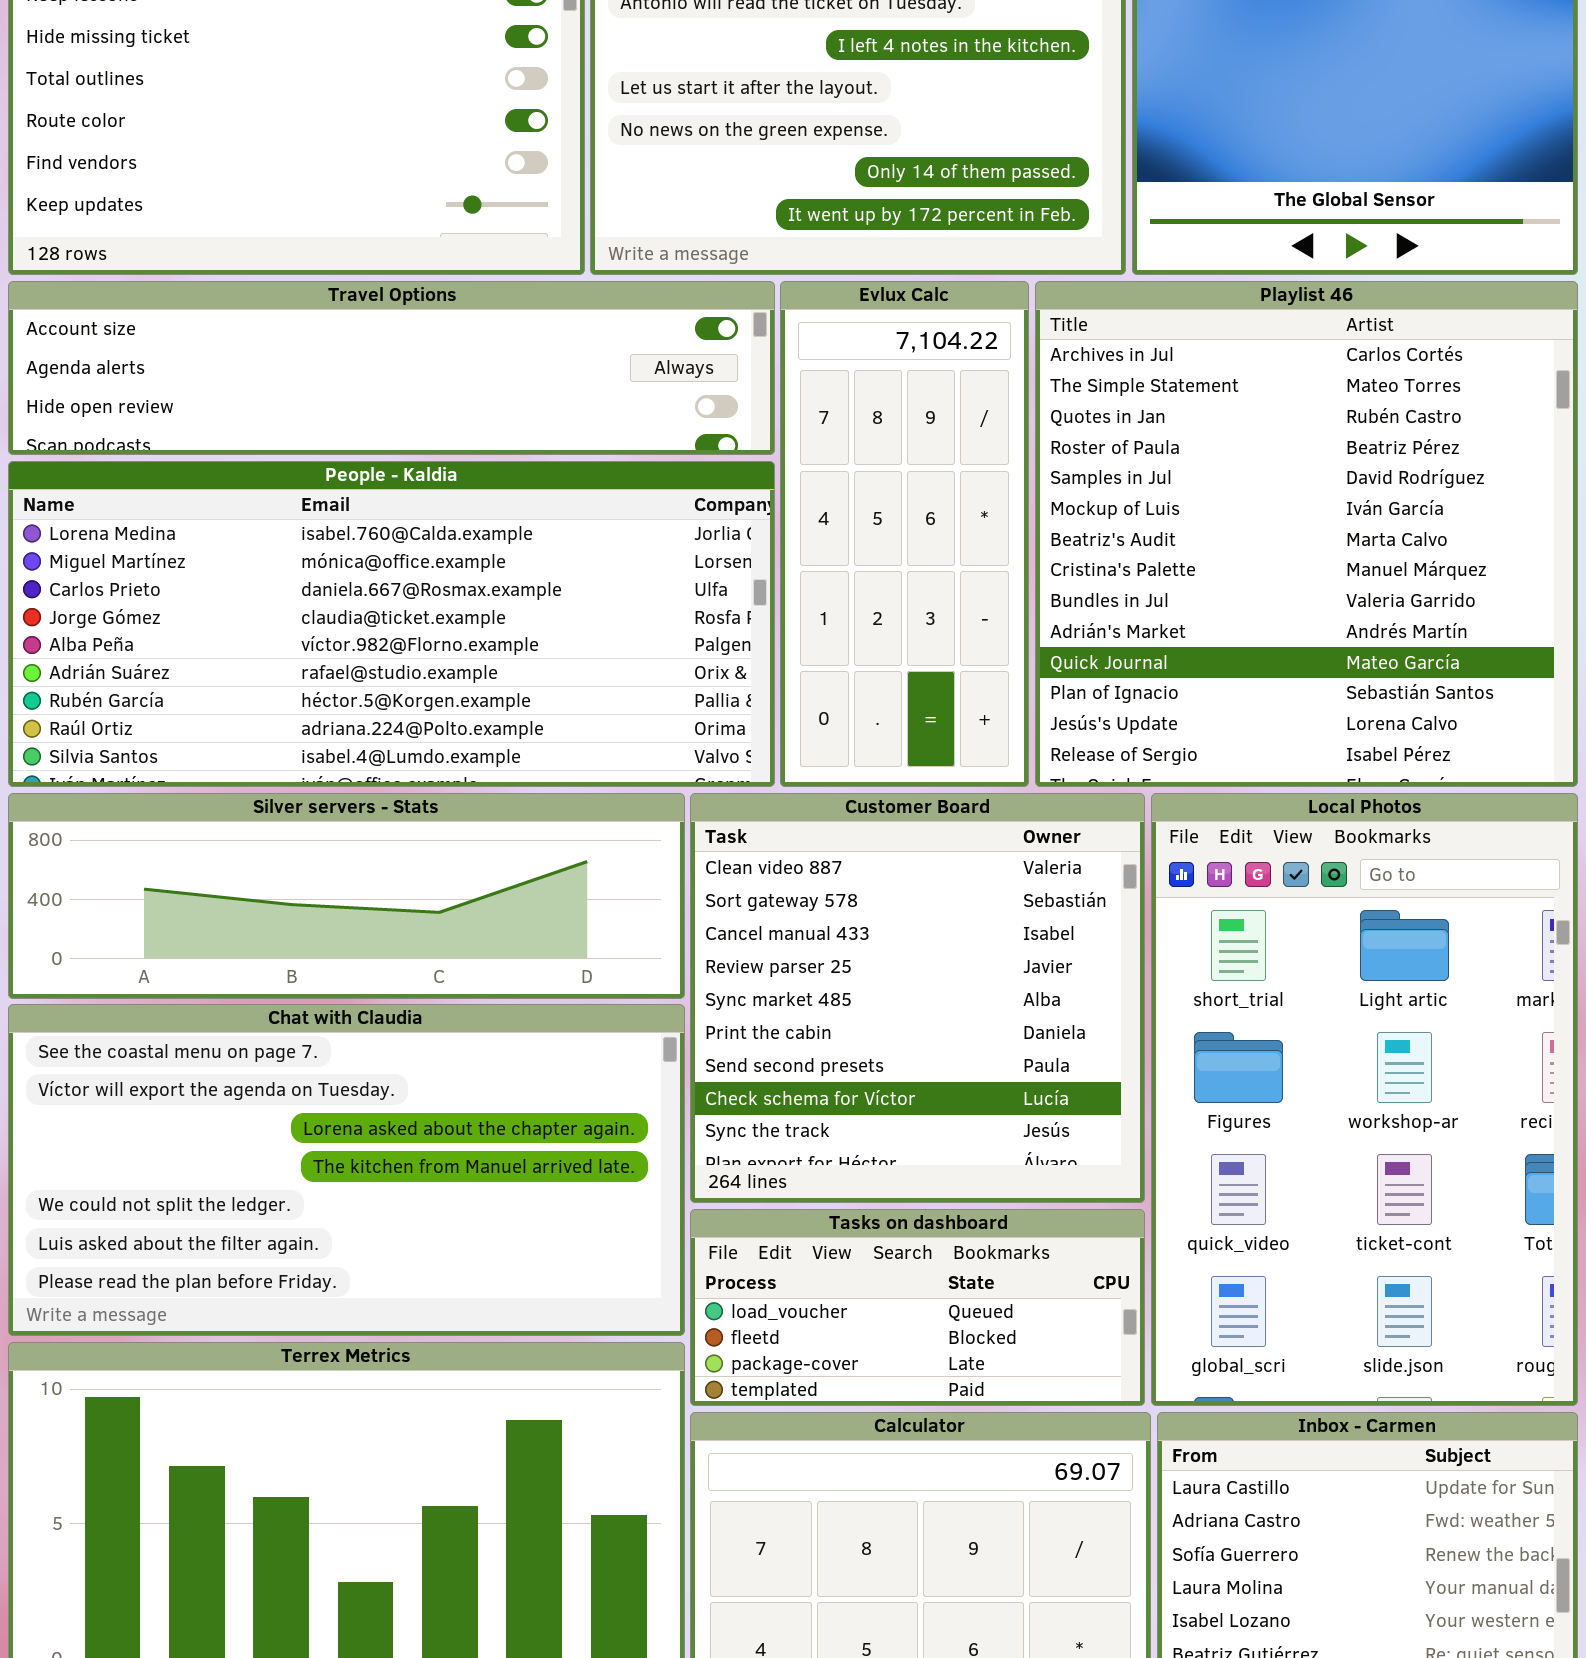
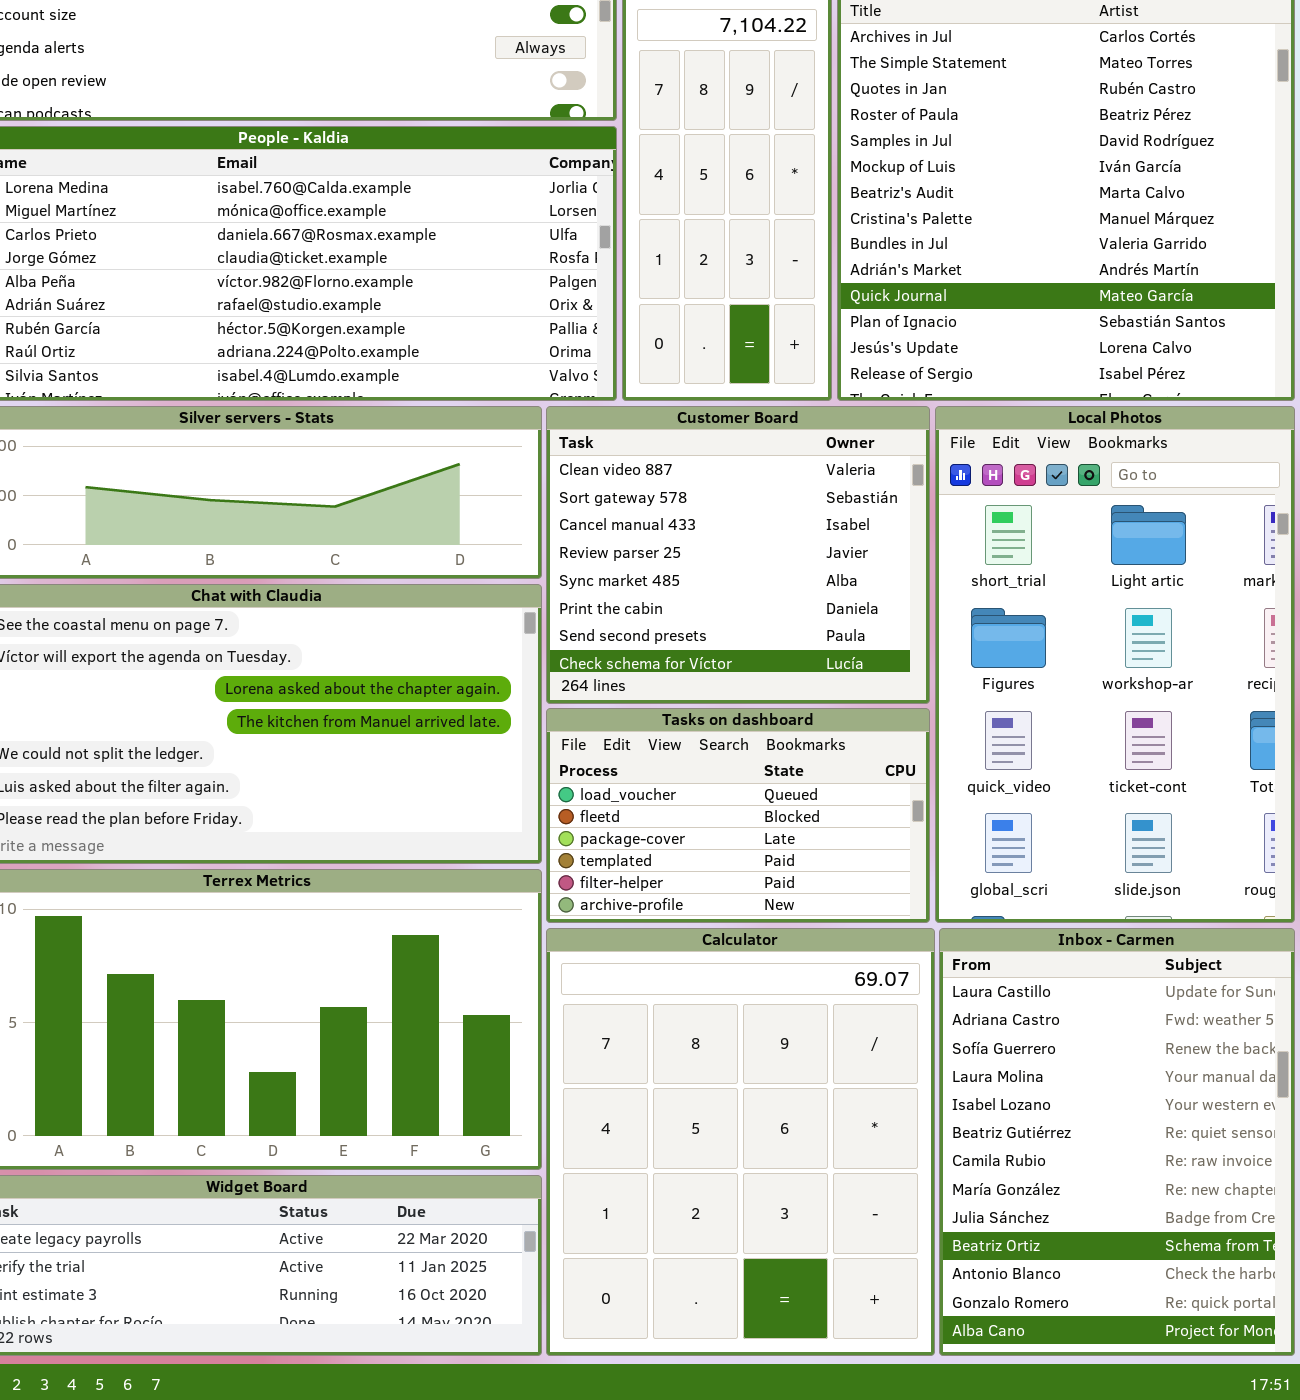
Customer Board: [690,793,1145,1203] -> [546,406,930,704], resized
Tasks on dashboard: [690,1209,1145,1406] -> [546,708,930,923], resized

